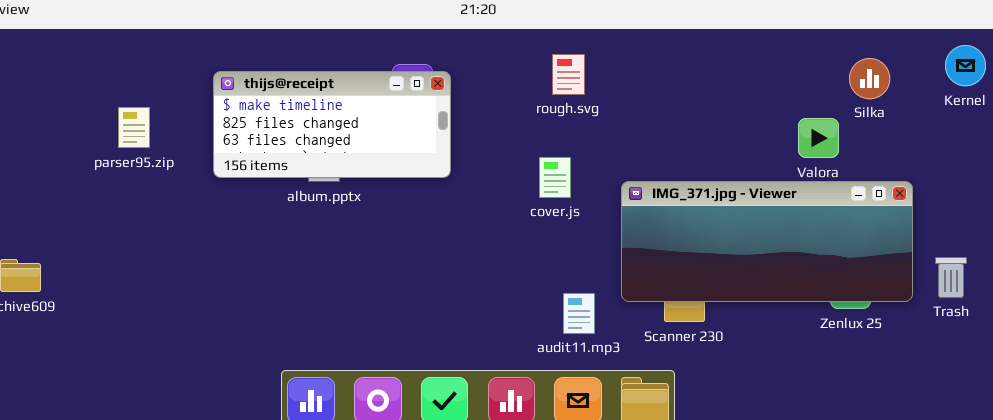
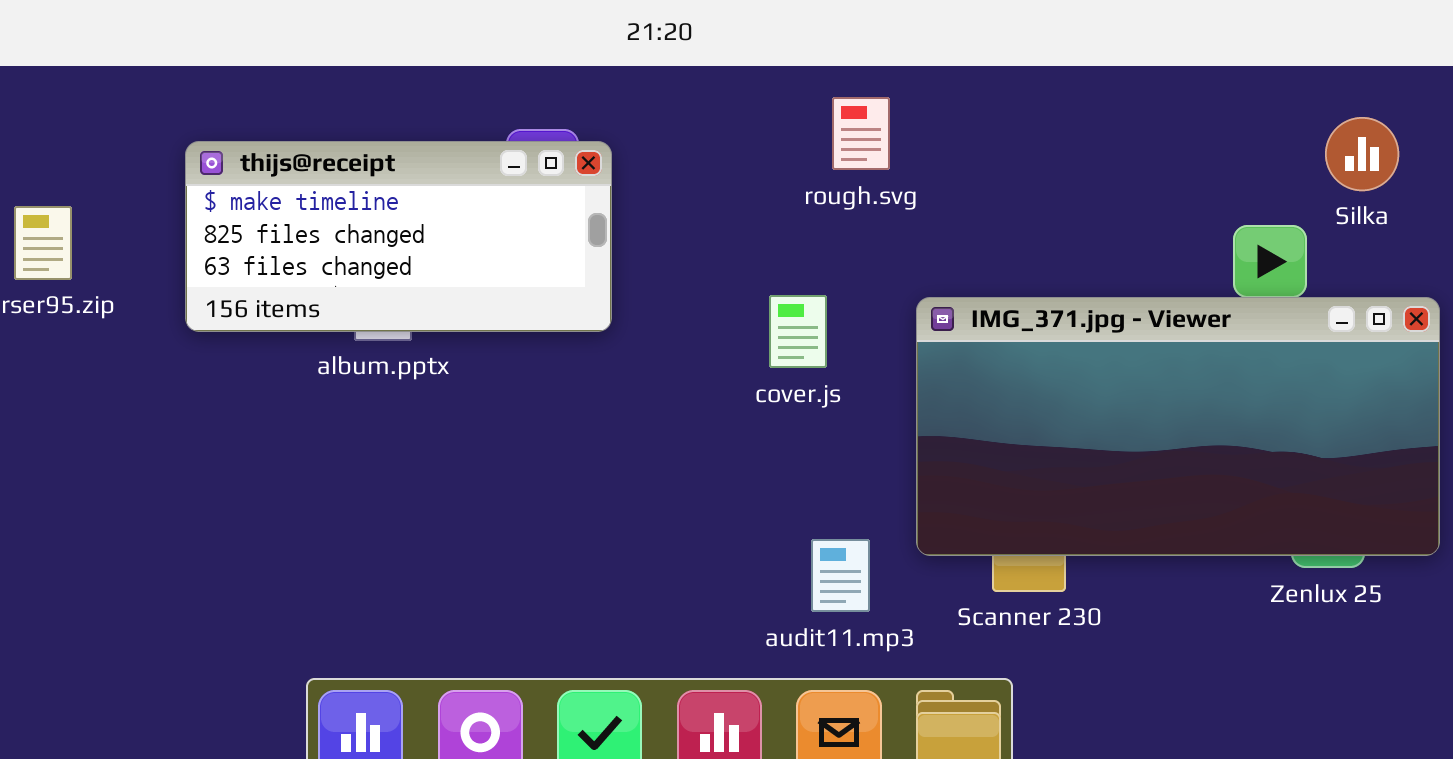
rough.svg: [552,54,585,95] -> [832,97,890,170], moved
IMG_371.jpg - Viewer: [621,181,913,302] -> [916,297,1440,556], resized

